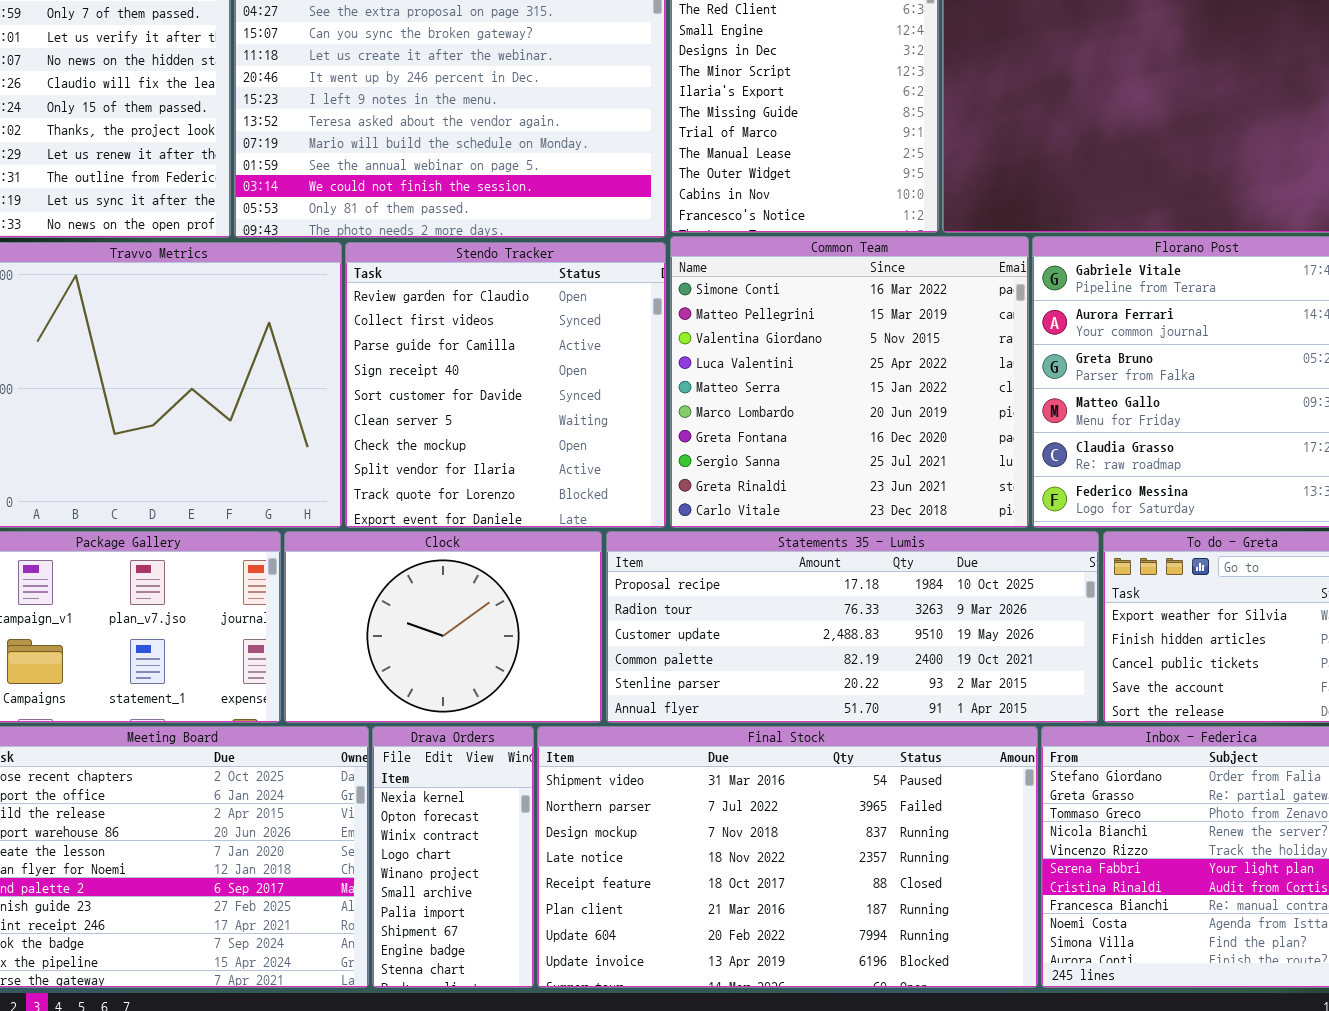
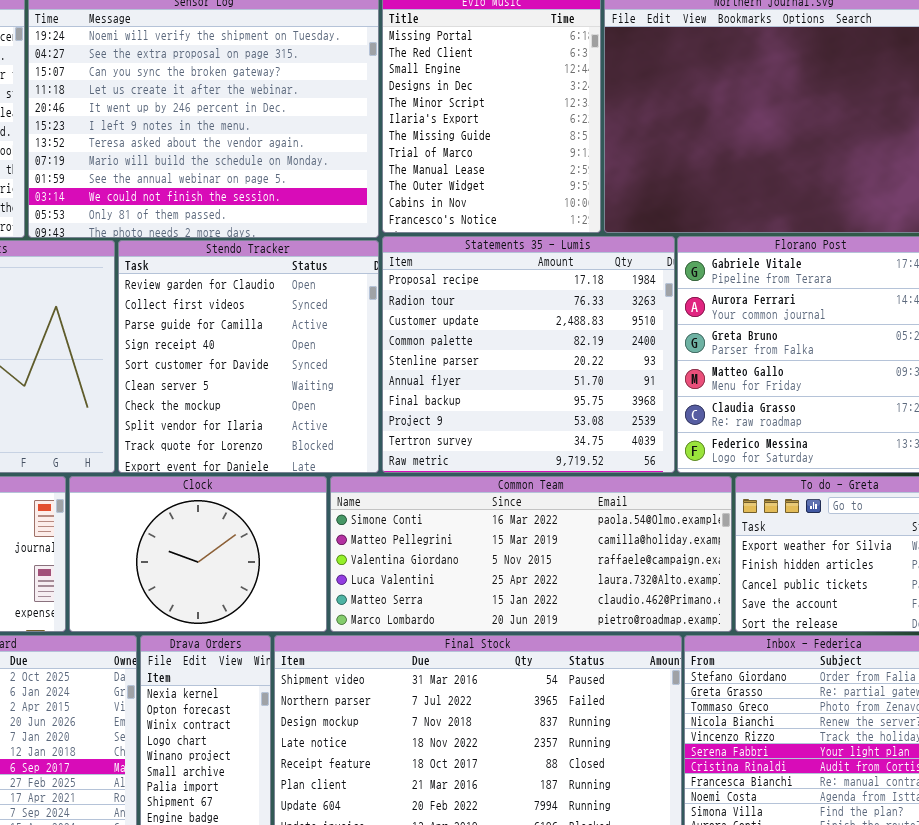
Common Team: [670,236,1029,528] -> [330,476,732,632], moved, resized
Statements 35 - Lumis: [606,531,1099,723] -> [382,236,675,473], moved, resized

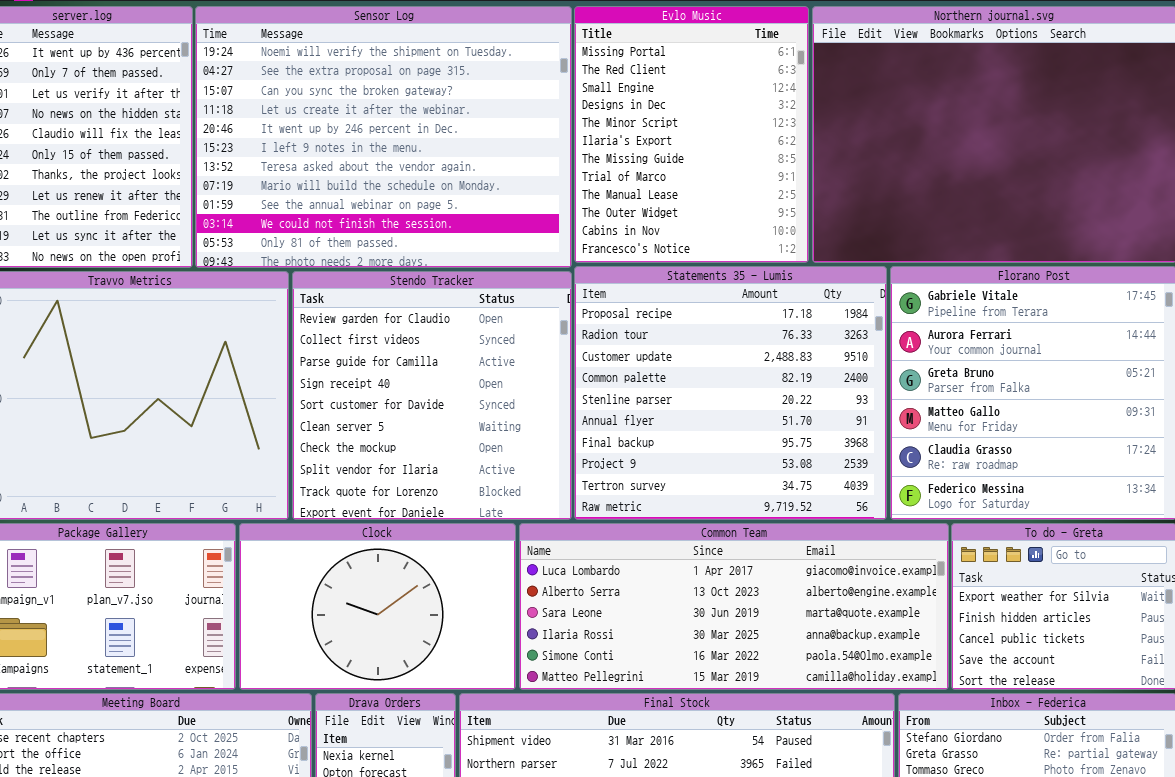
Common Team: [330,476,732,632] -> [519,523,949,690], scrolled up 4 rows

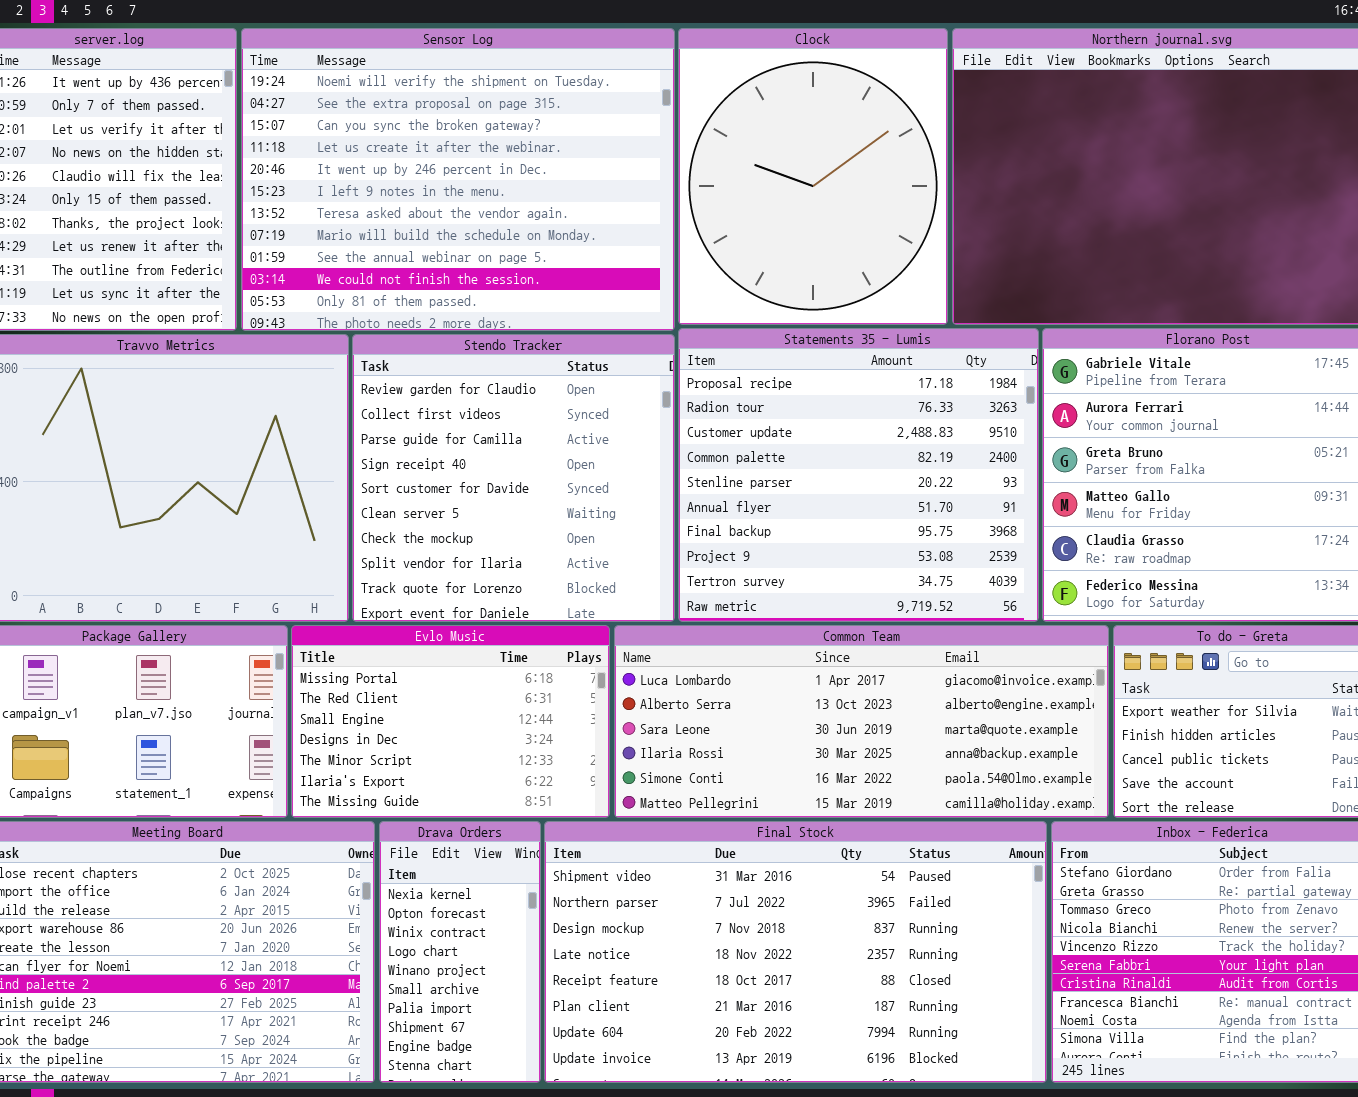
Evlo Music: [574,6,809,263] -> [291,625,610,818], moved, resized
Clock: [239,523,516,690] -> [678,28,948,325], moved, resized

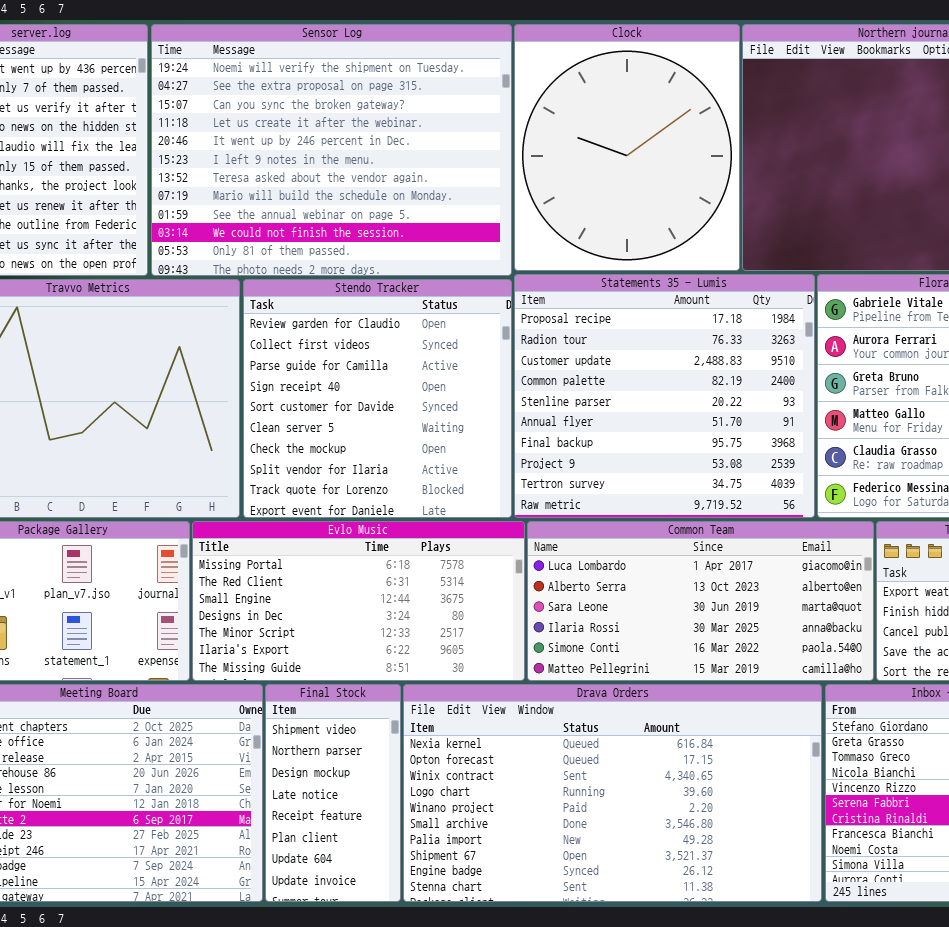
Evlo Music: [291,625,610,818] -> [192,521,525,681], resized
Common Team: [614,625,1109,818] -> [527,521,874,681], resized
Drava Orders: [379,821,541,1083] -> [403,684,822,902], moved, resized
Final Stock: [544,821,1047,1083] -> [265,684,401,902], moved, resized

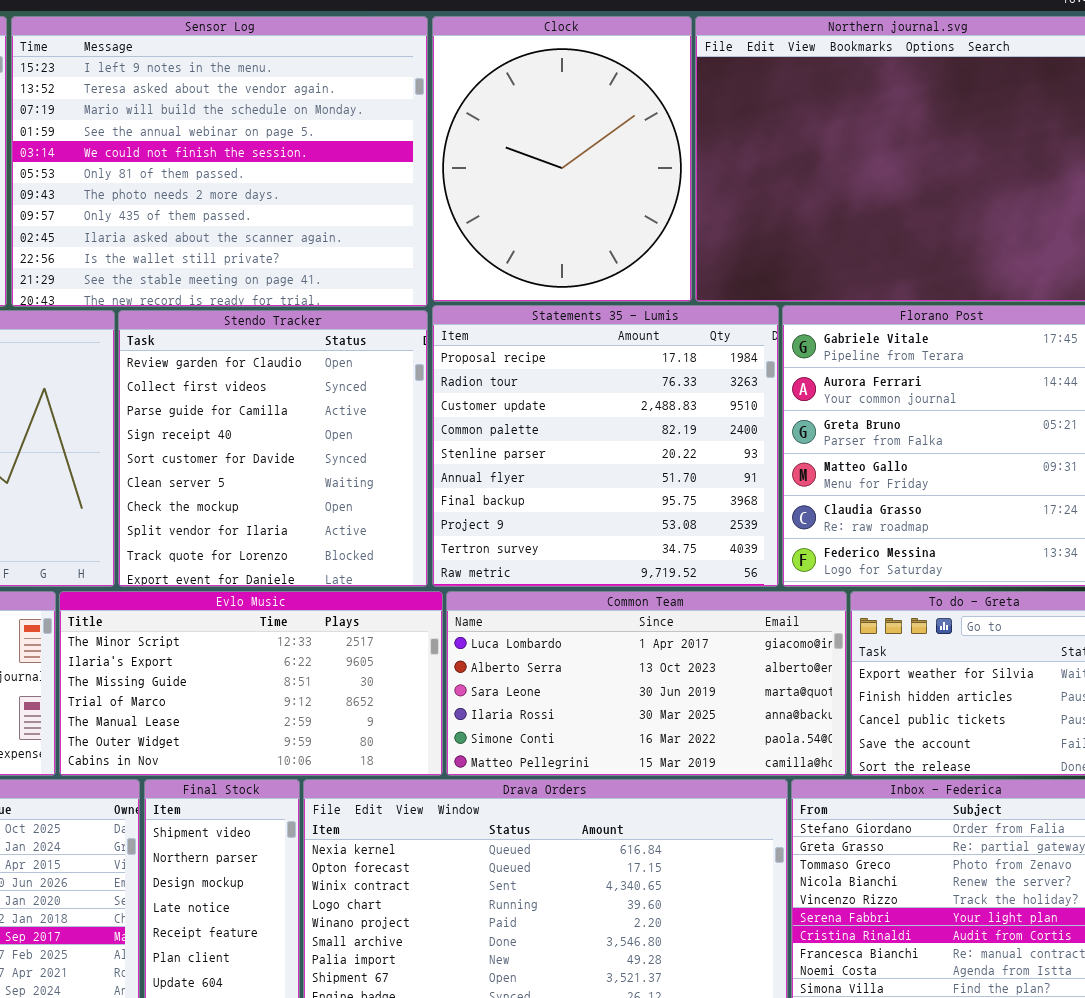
Sensor Log: [151,24,512,276] -> [11,16,428,307], scrolled down 5 rows
Evlo Music: [192,521,525,681] -> [59,591,443,776], scrolled down 4 rows

